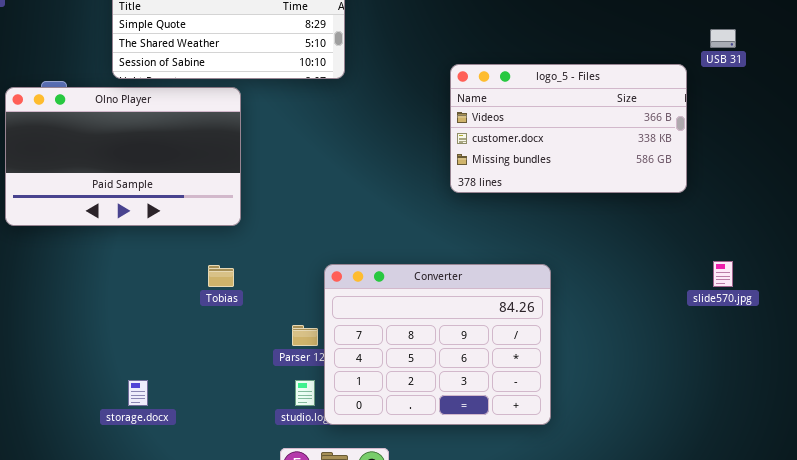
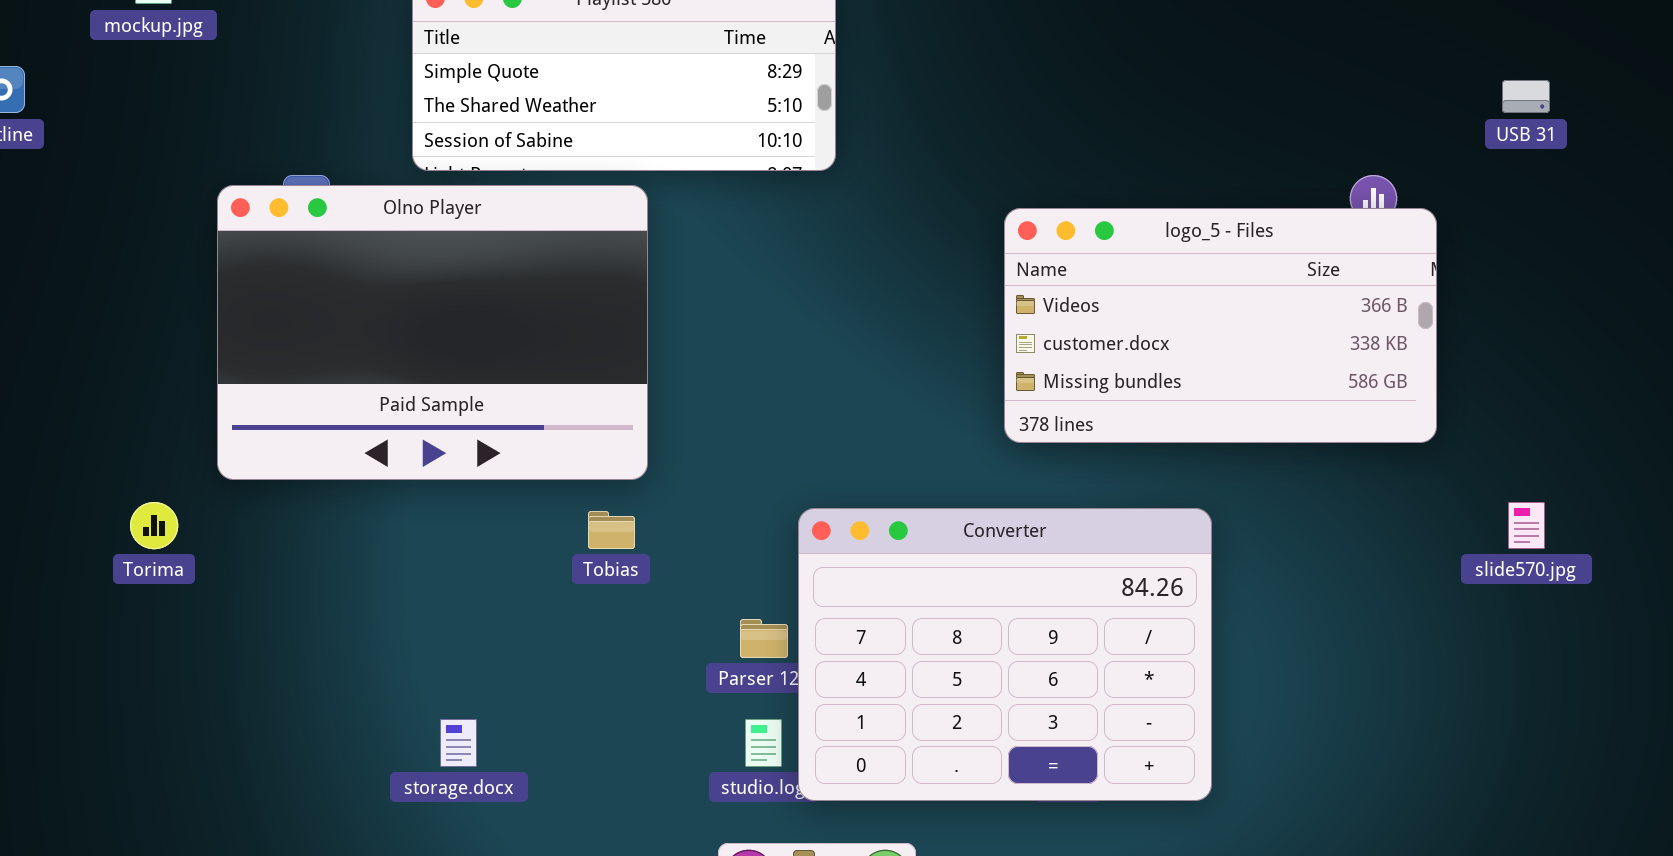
logo_5 - Files: [450,64,687,193] -> [1004,208,1437,443], moved
Olno Player: [5,87,241,226] -> [217,185,648,480], resized

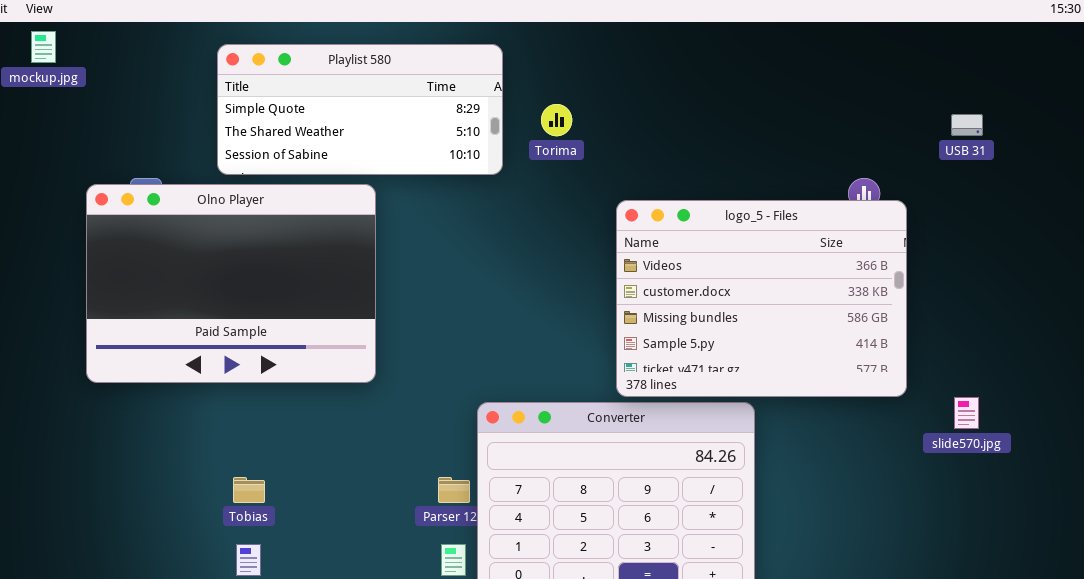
logo_5 - Files: [1004,208,1437,443] -> [616,200,907,397], resized
Torima: [130,502,178,549] -> [541,104,572,136], moved
Tobias: [588,511,635,549] -> [233,477,265,503], moved

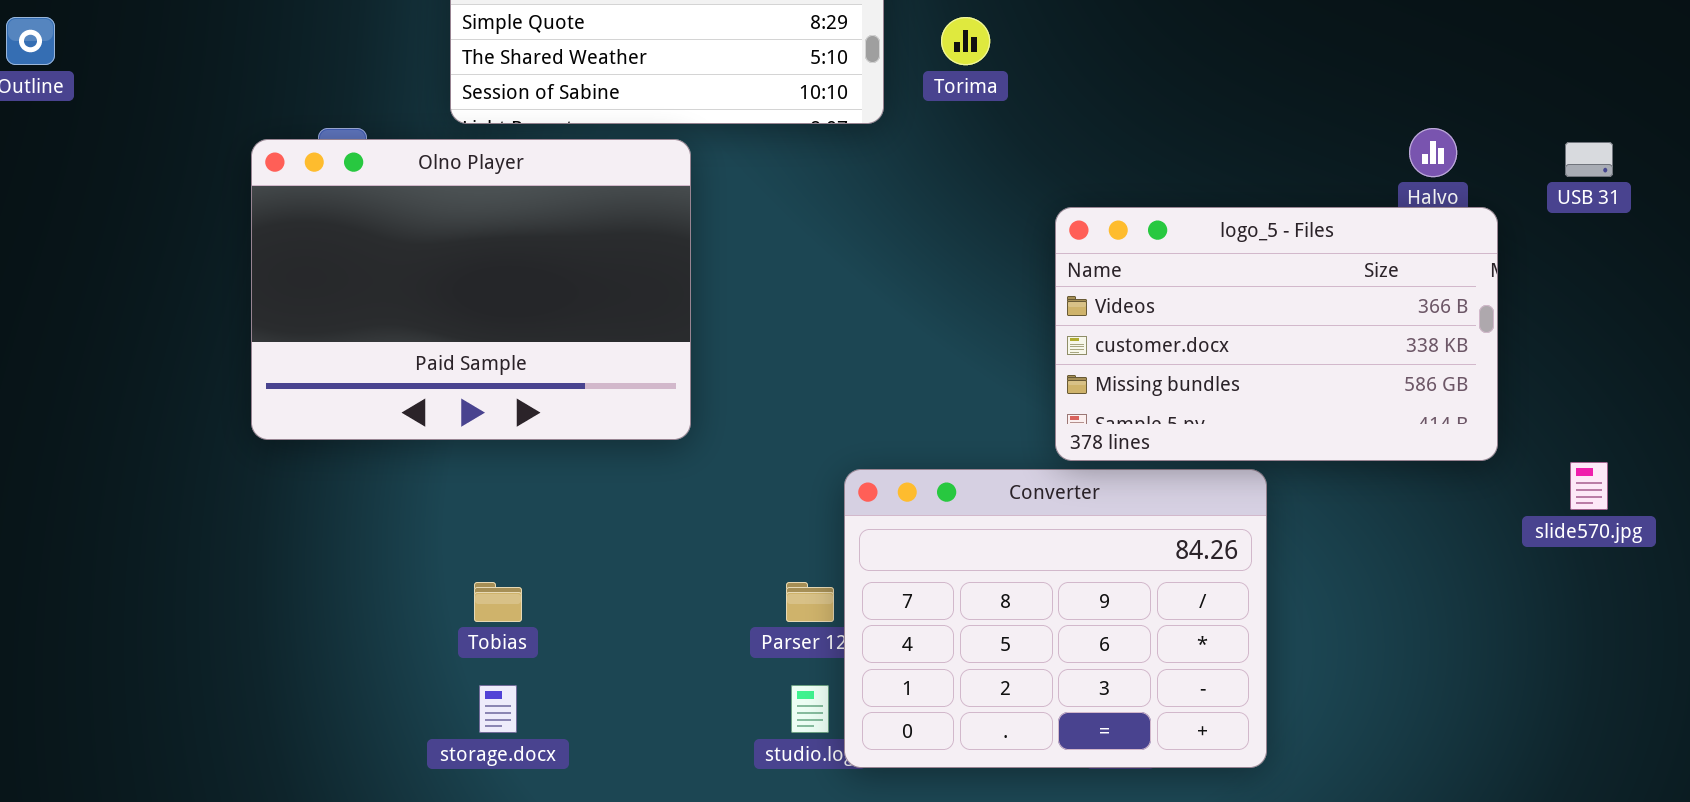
USB 31: [951,114,983,136] -> [1565,142,1613,177], moved
logo_5 - Files: [616,200,907,397] -> [1055,207,1498,461], resized

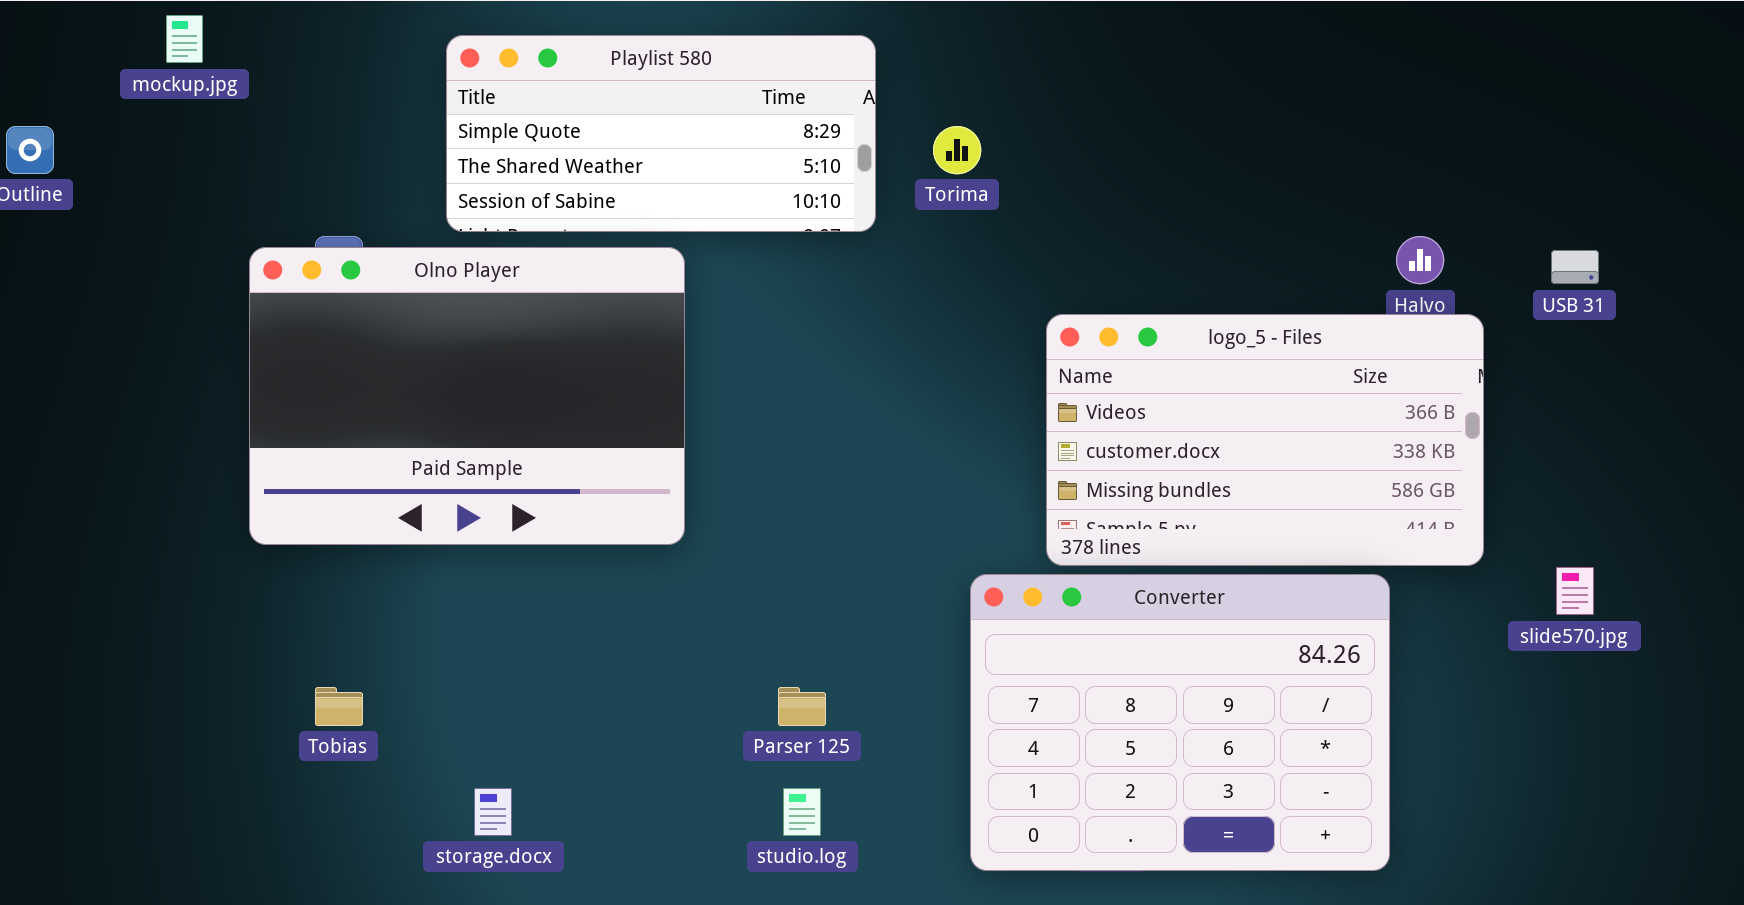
Converter: [844,469,1267,768] -> [970,574,1390,871], moved
Tobias: [474,582,522,622] -> [315,687,363,726], moved

